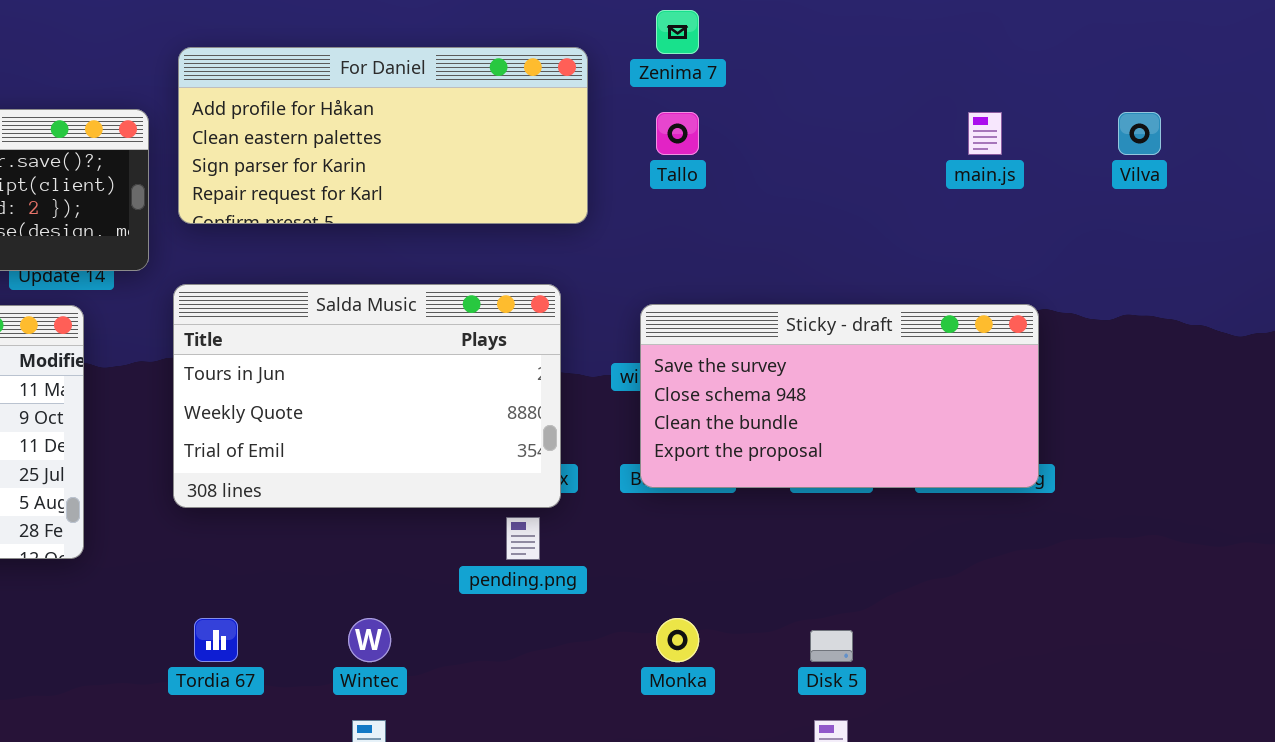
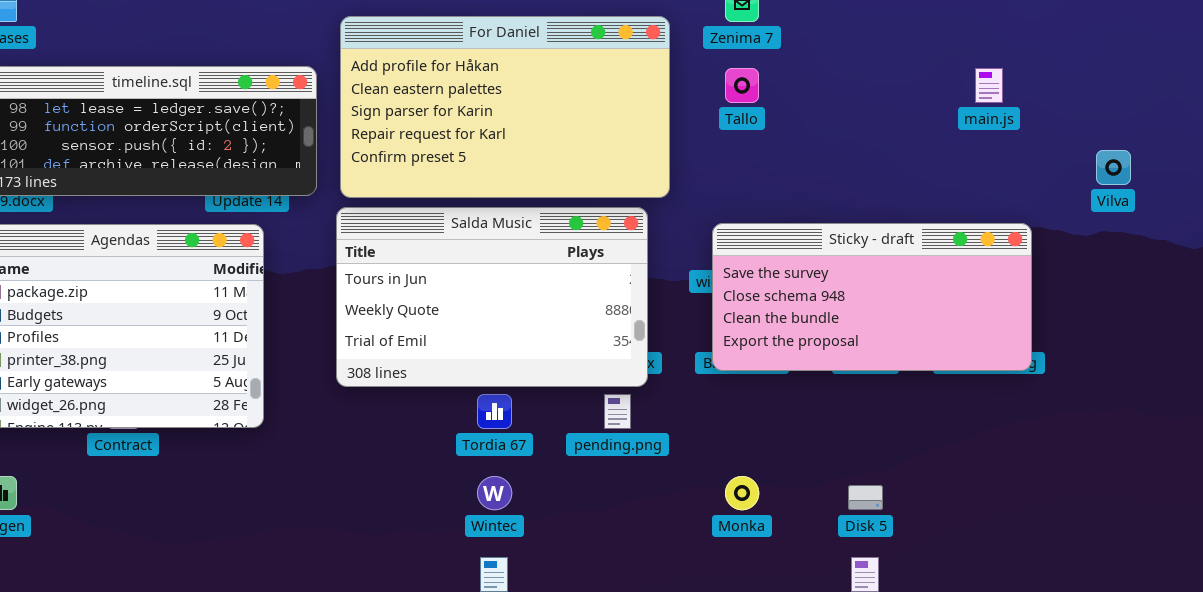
For Daniel: [178,47,588,224] -> [340,16,670,198], resized
Vilva: [1118,112,1161,155] -> [1096,150,1131,185], moved
Tordia 67: [194,618,238,662] -> [477,394,512,429], moved

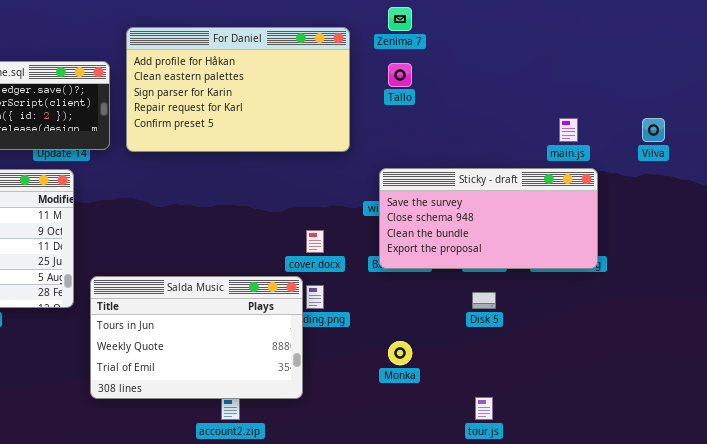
main.js: [975,68,1003,103] -> [559,118,578,142], moved
Salda Music: [336,207,648,387] -> [90,276,303,399], moved
Disk 5: [848,485,883,510] -> [472,292,496,309], moved

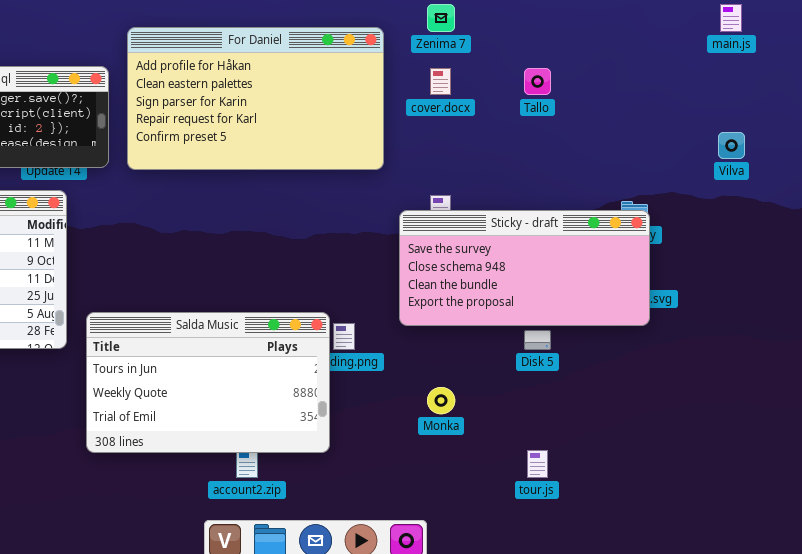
Tallo: [388,63,412,87] -> [524,68,551,95], moved
main.js: [559,118,578,142] -> [720,4,742,32], moved
Sticky - draft: [379,168,598,269] -> [399,210,650,326], moved
cover.docx: [306,230,324,253] -> [430,68,451,95], moved

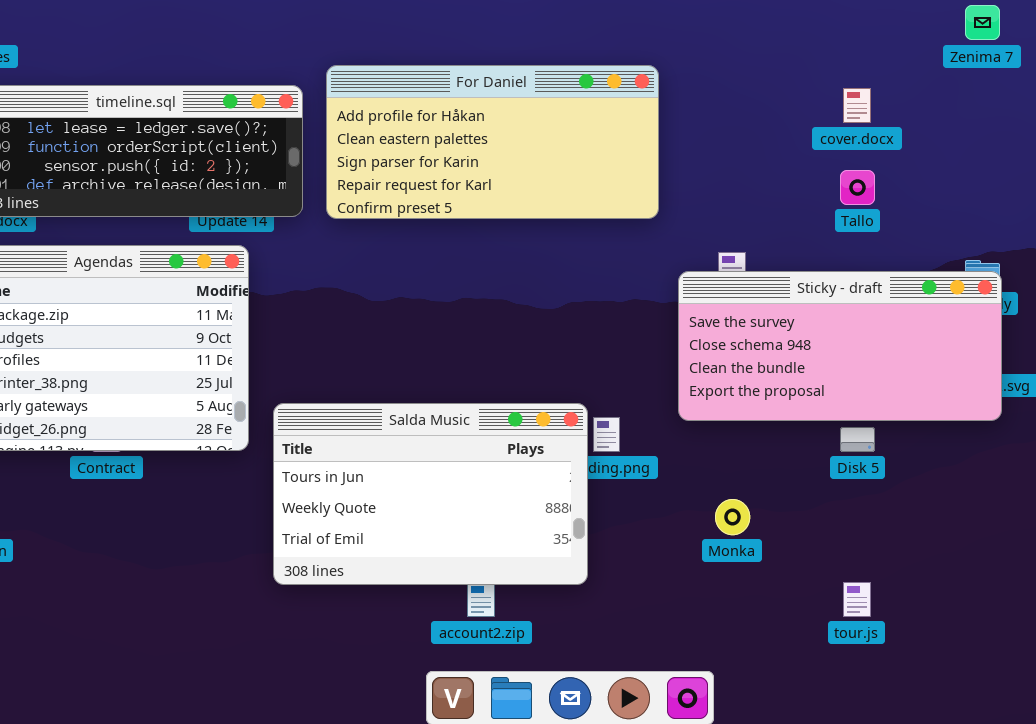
Zenima 7: [427,4,455,32] -> [965,5,1000,40], moved
For Daniel: [127,27,384,170] -> [326,65,659,219], resized
cover.docx: [430,68,451,95] -> [843,88,871,123], moved
Tallo: [524,68,551,95] -> [840,170,875,205], moved

